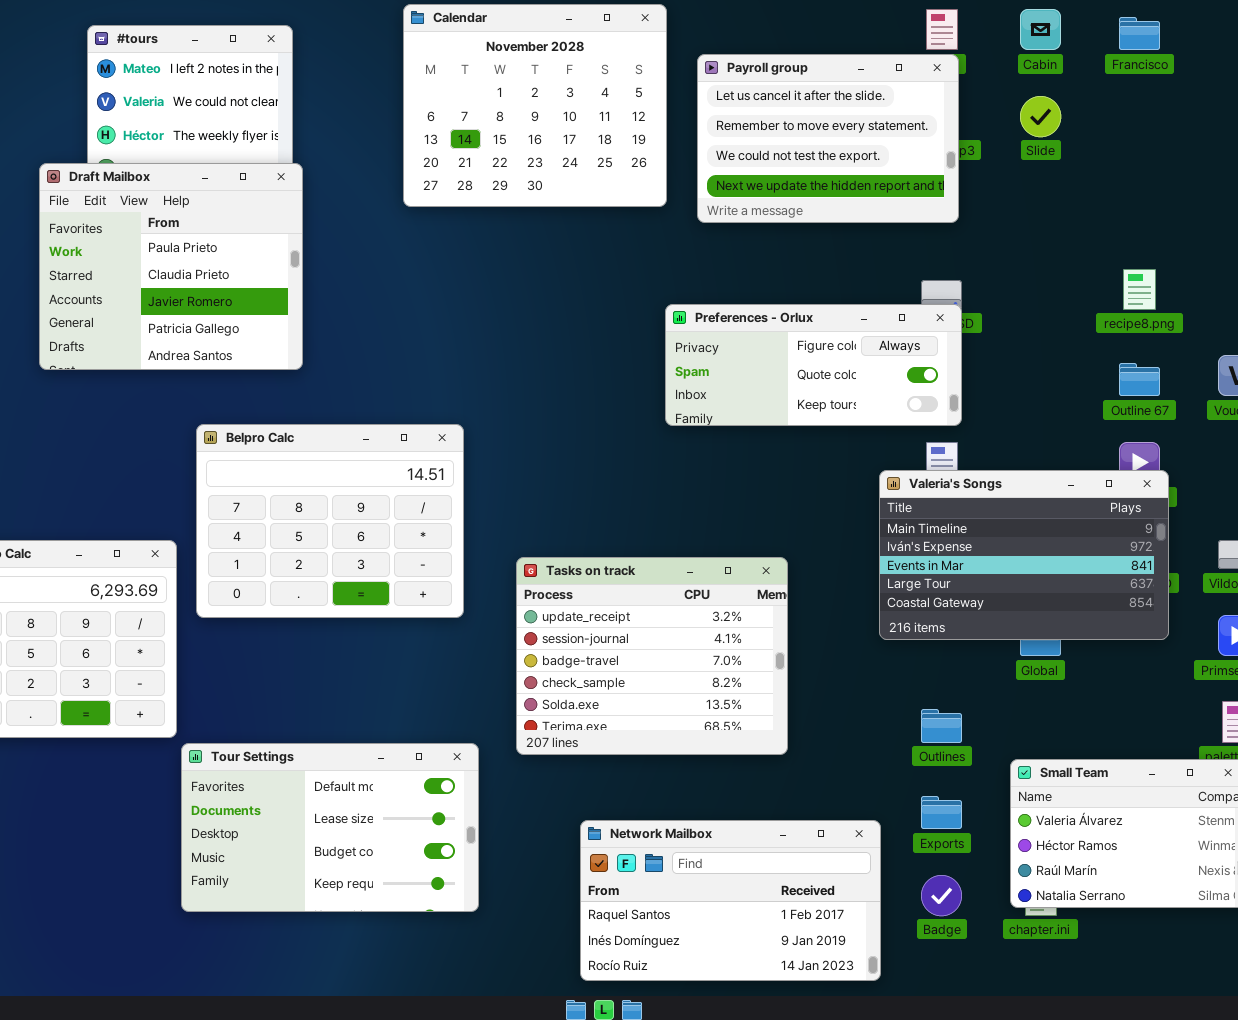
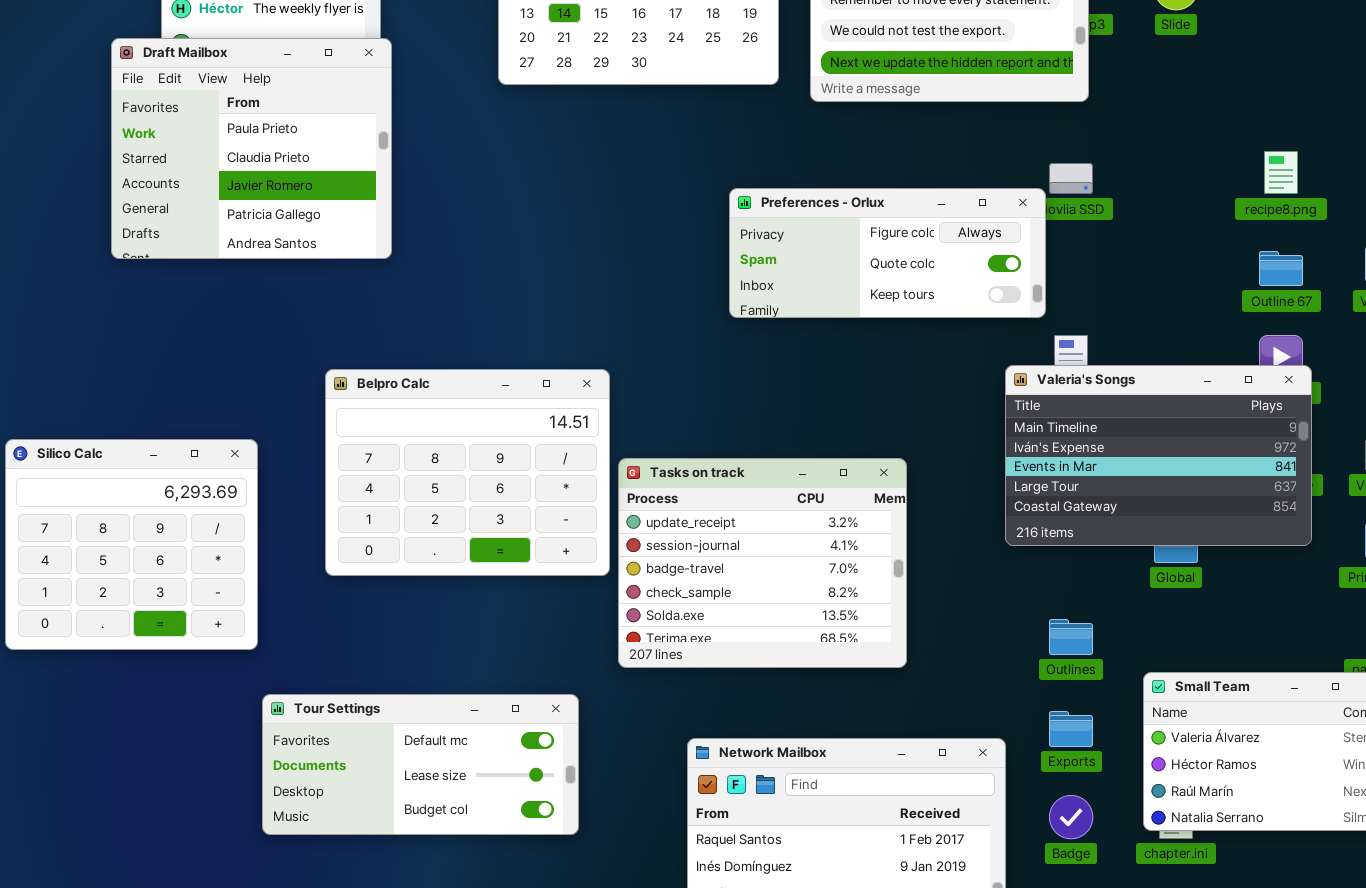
Preferences - Orlux: [665,304,962,426] -> [729,188,1046,318], moved
Belpro Calc: [196,424,464,618] -> [325,369,610,576], moved
Tour Settings: [181,743,479,912] -> [262,694,579,835], resized

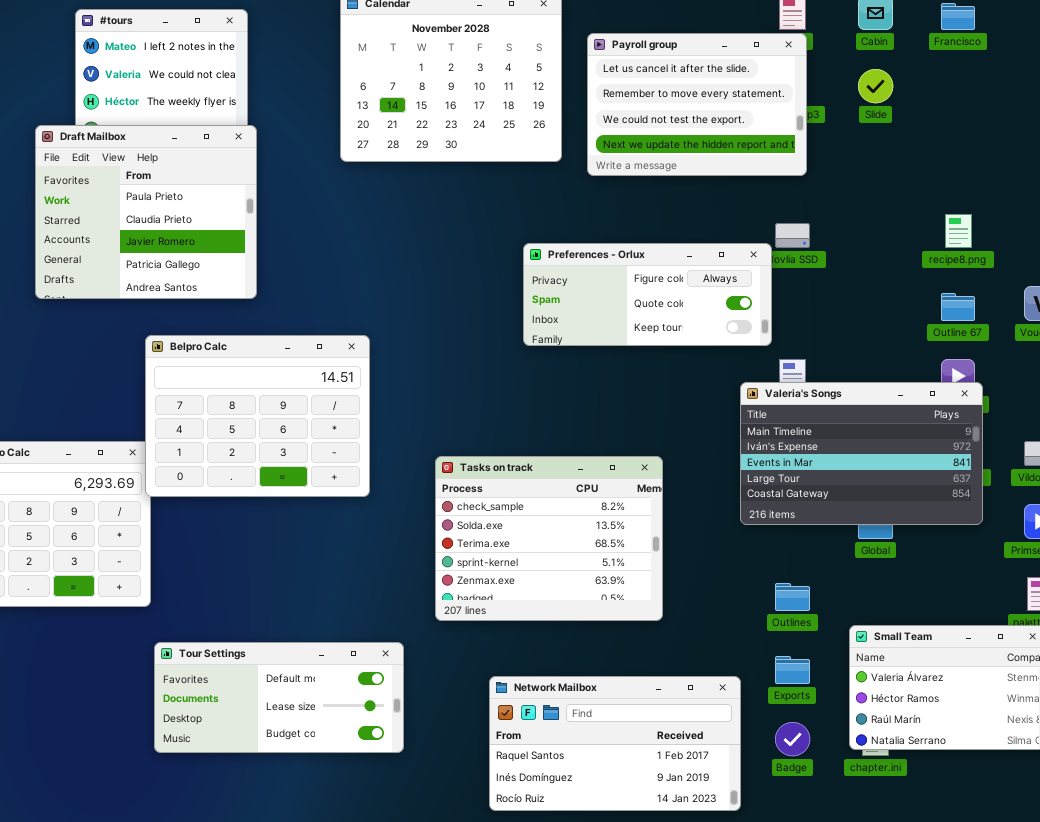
Belpro Calc: [325,369,610,576] -> [145,335,370,497], moved
Tasks on track: [618,458,907,668] -> [435,456,663,621], scrolled down 3 rows

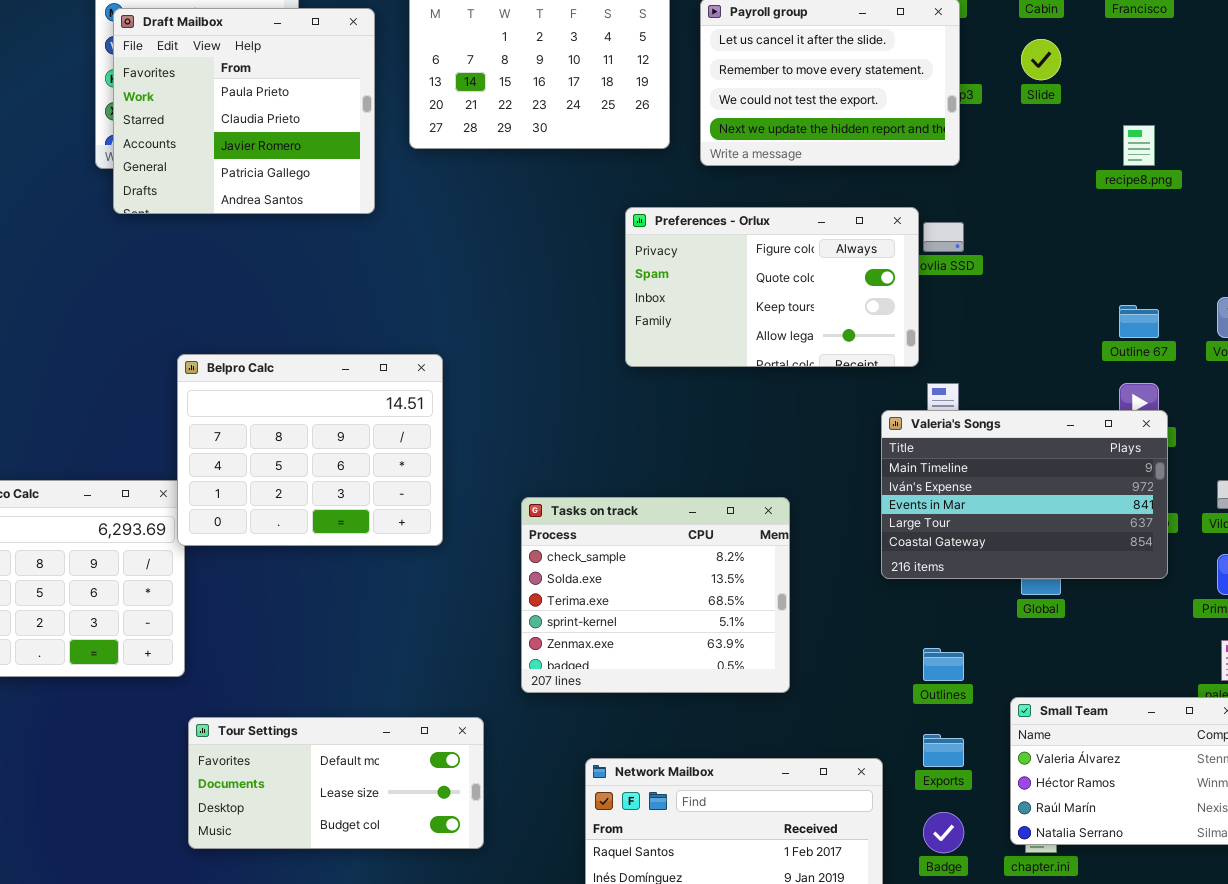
Draft Mailbox: [35,125,257,299] -> [113,8,375,214], moved
recipe8.png: [945,214,972,248] -> [1123,125,1155,166], moved
Preferences - Orlux: [523,243,772,346] -> [625,207,919,367], resized

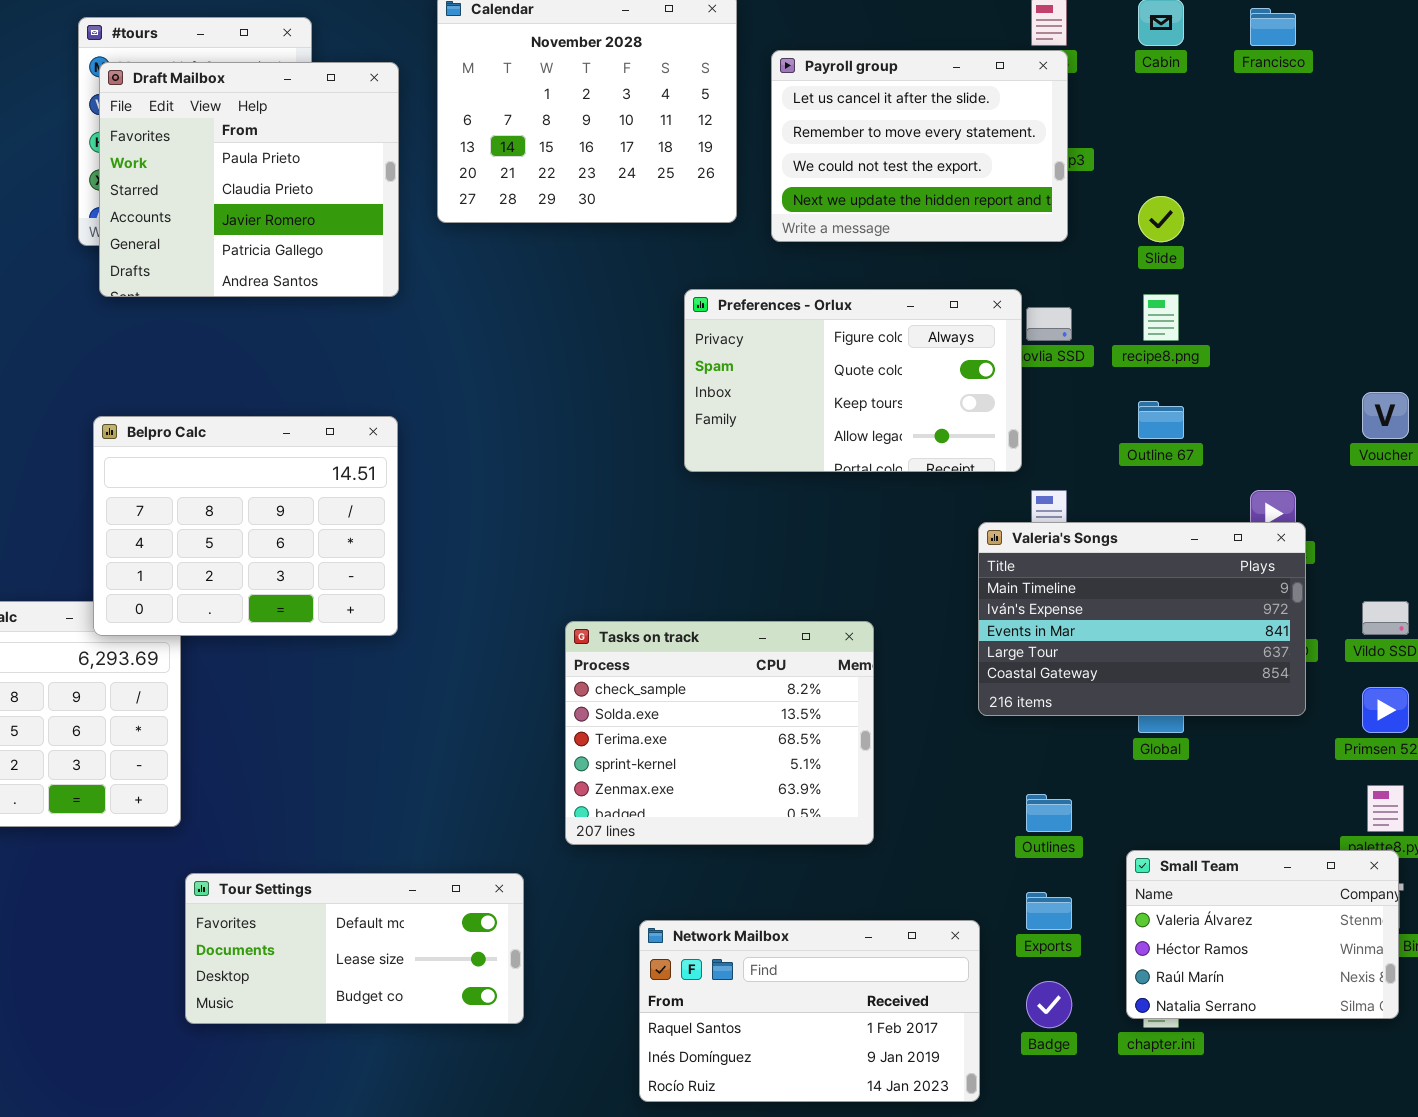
Slide: [1021,39,1061,80] -> [1138,196,1184,242], moved
recipe8.png: [1123,125,1155,166] -> [1143,294,1179,341], moved
Outline 67: [1119,305,1159,338] -> [1138,401,1184,439], moved
Belpro Calc: [177,354,443,546] -> [93,416,398,636], moved

